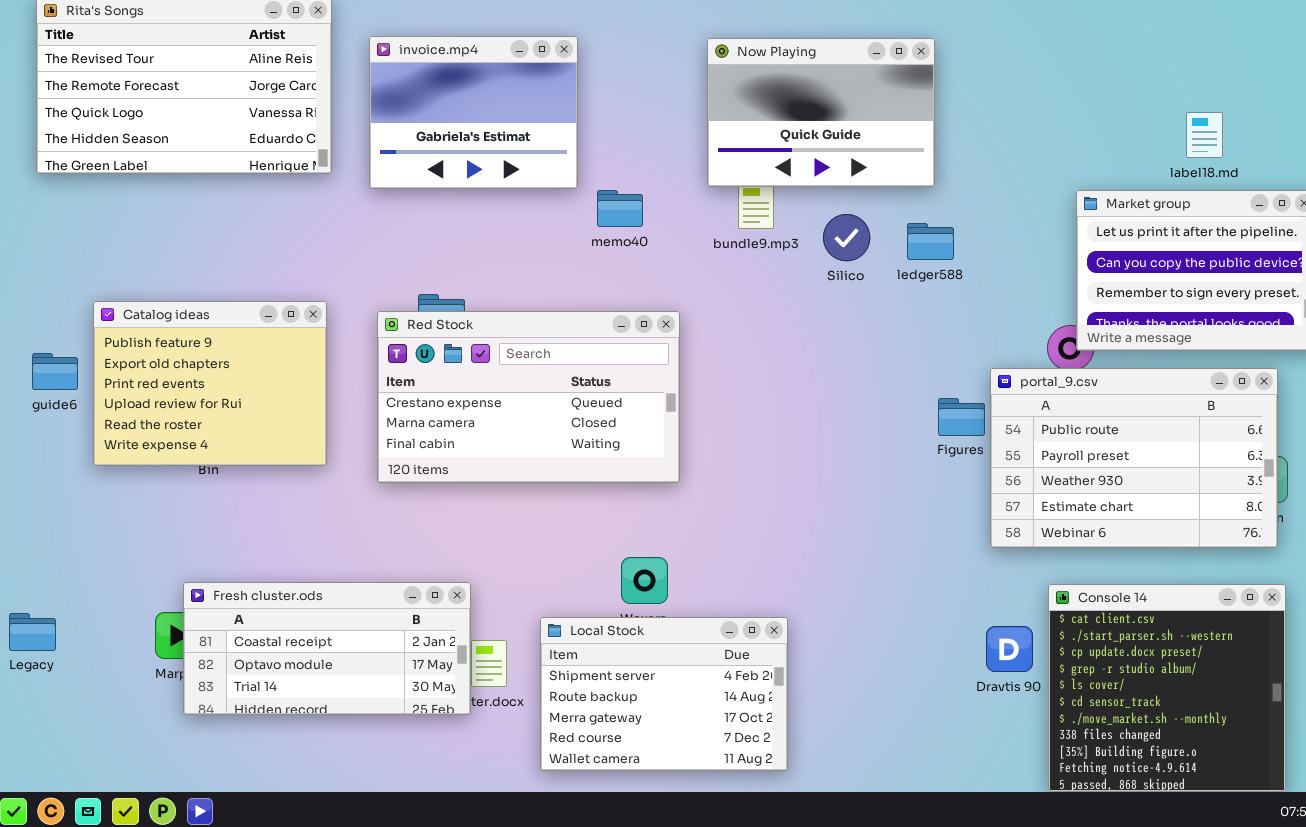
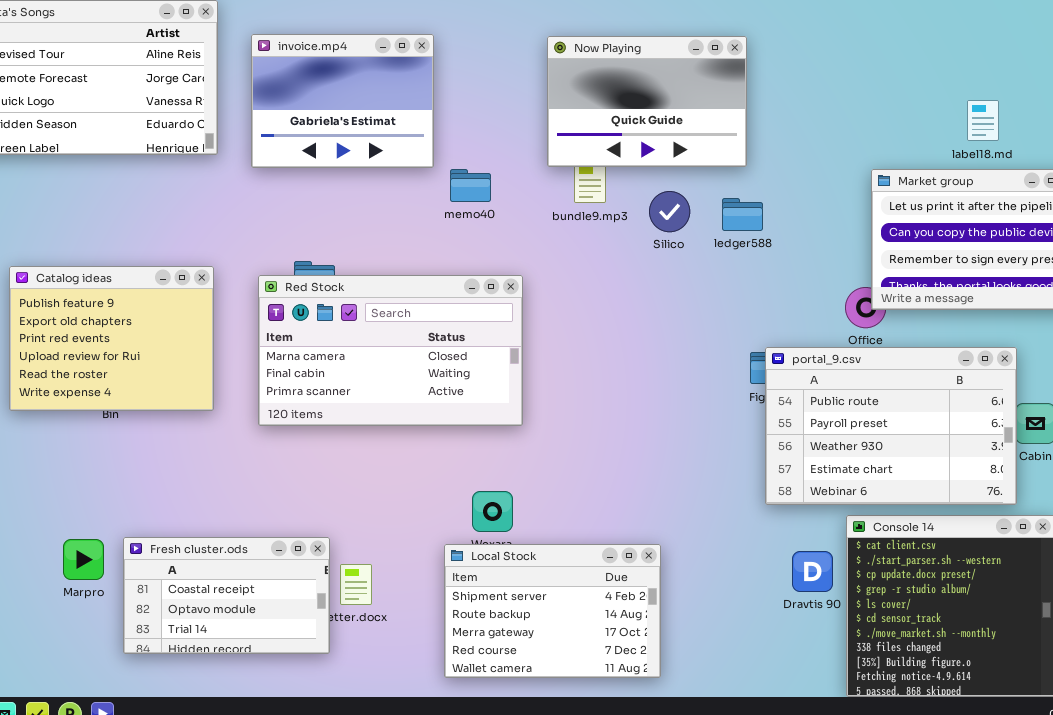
Red Stock: [377,311,680,483] -> [258,275,523,426], scrolled down 1 row
portal_9.csv: [990,368,1278,548] -> [765,347,1017,505], moved
Fresh cluster.ods: [183,582,471,715] -> [123,537,330,654], moved, resized
Local Stock: [540,617,788,771] -> [444,544,661,678], moved

